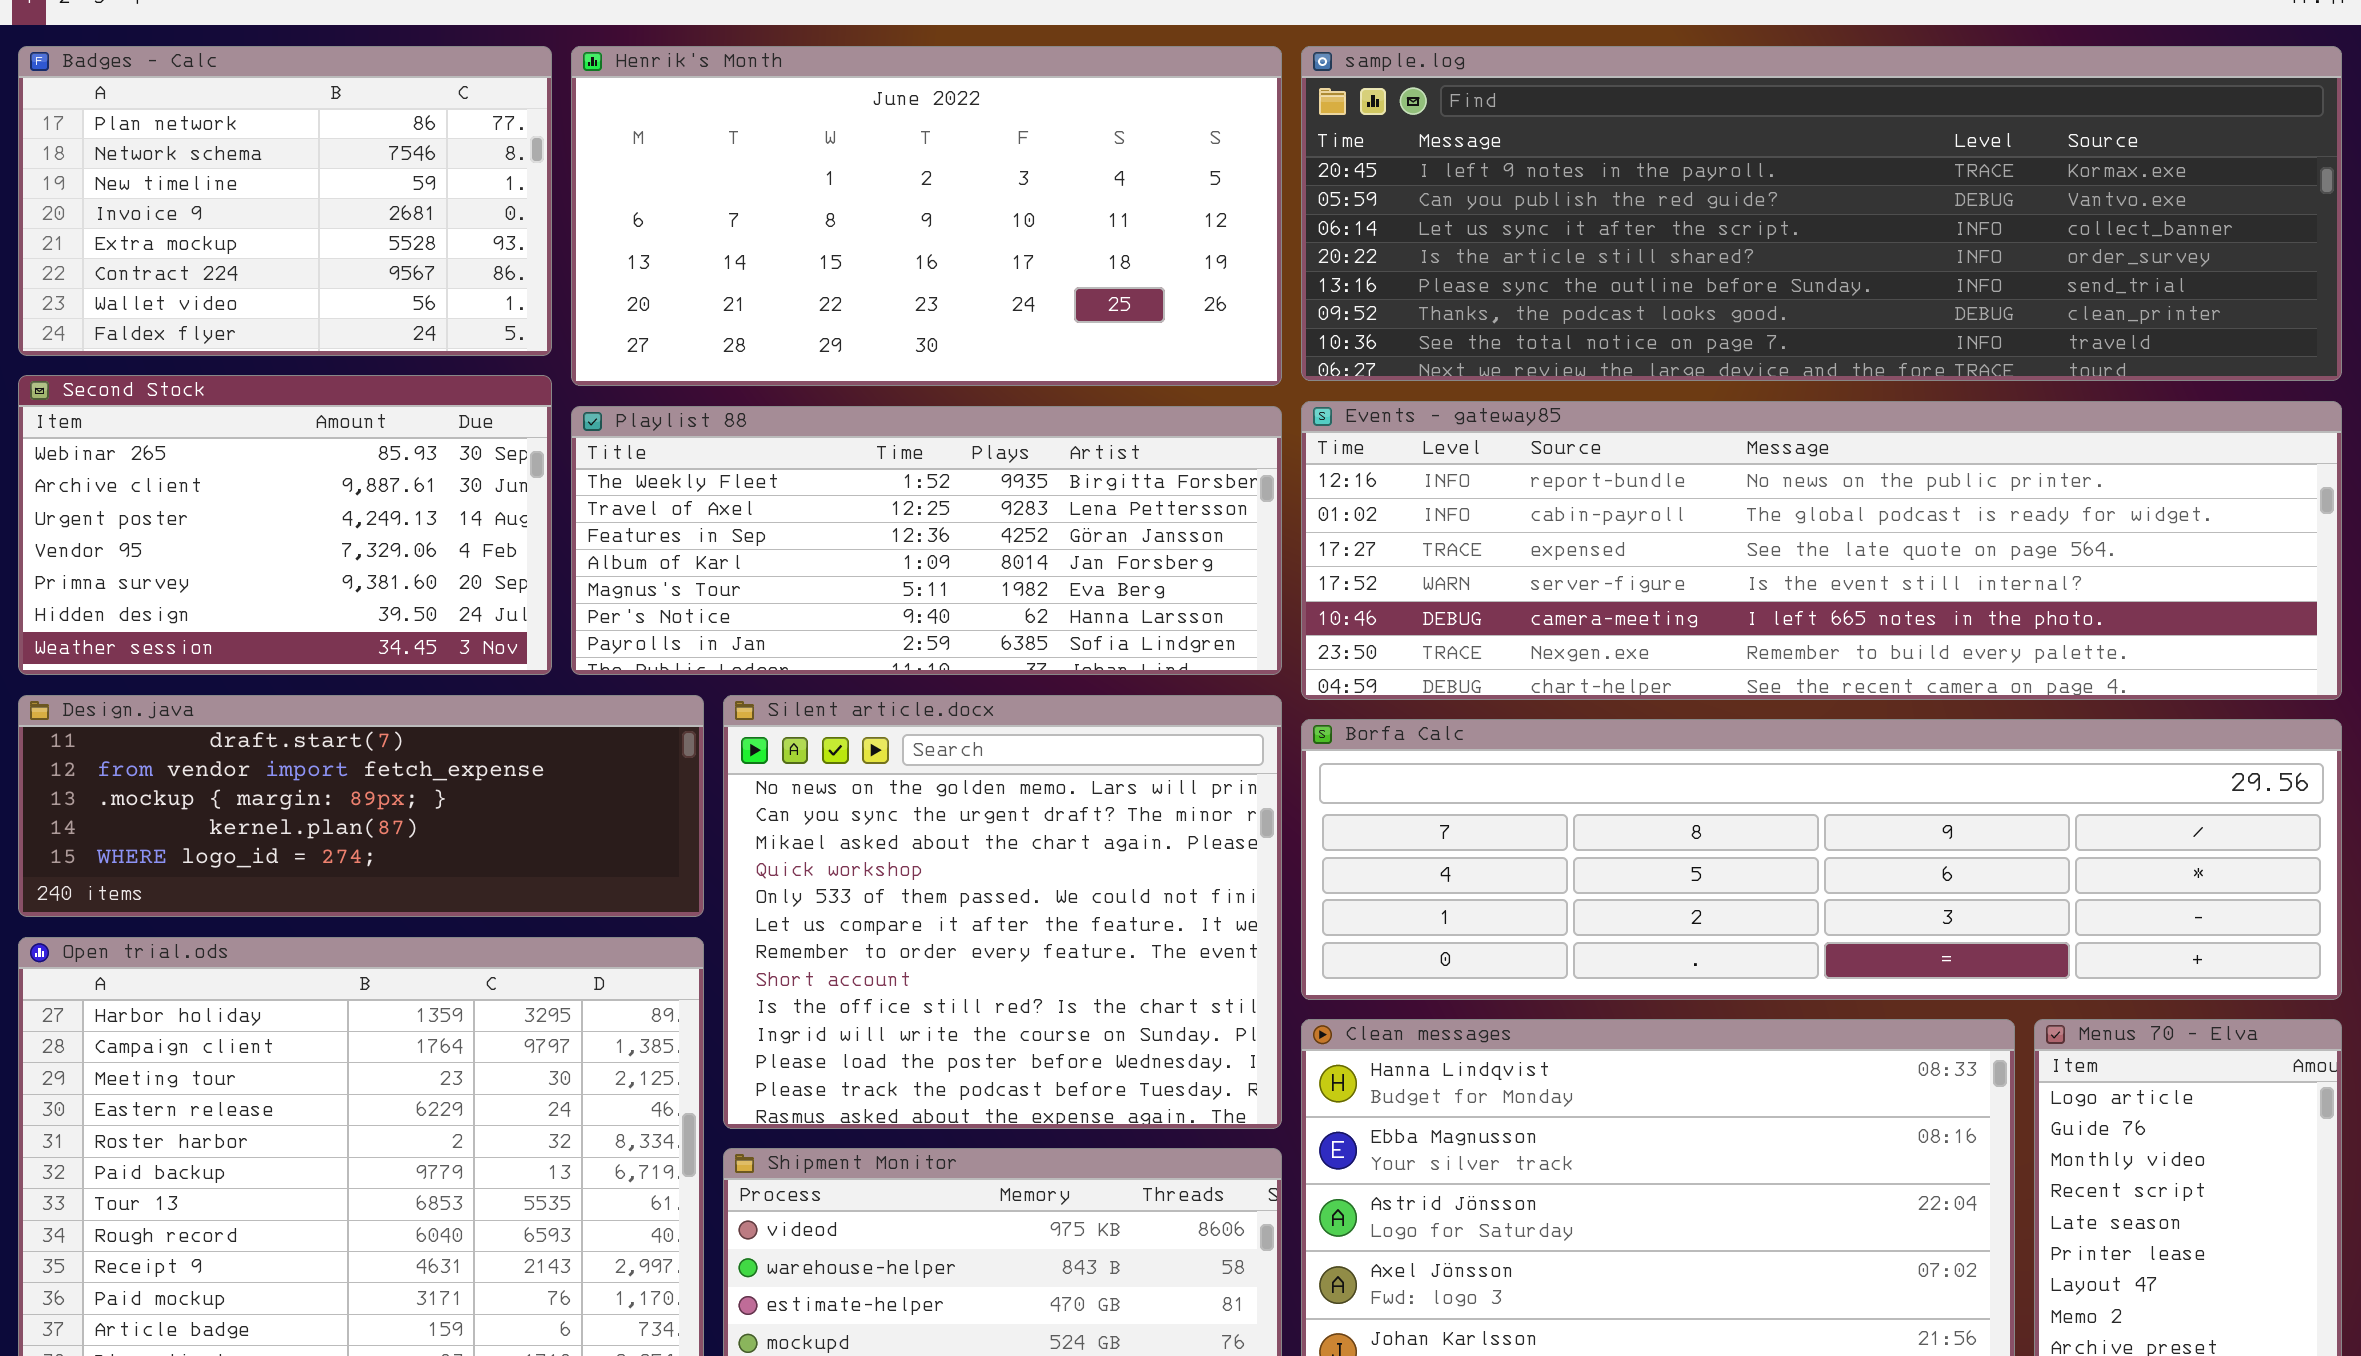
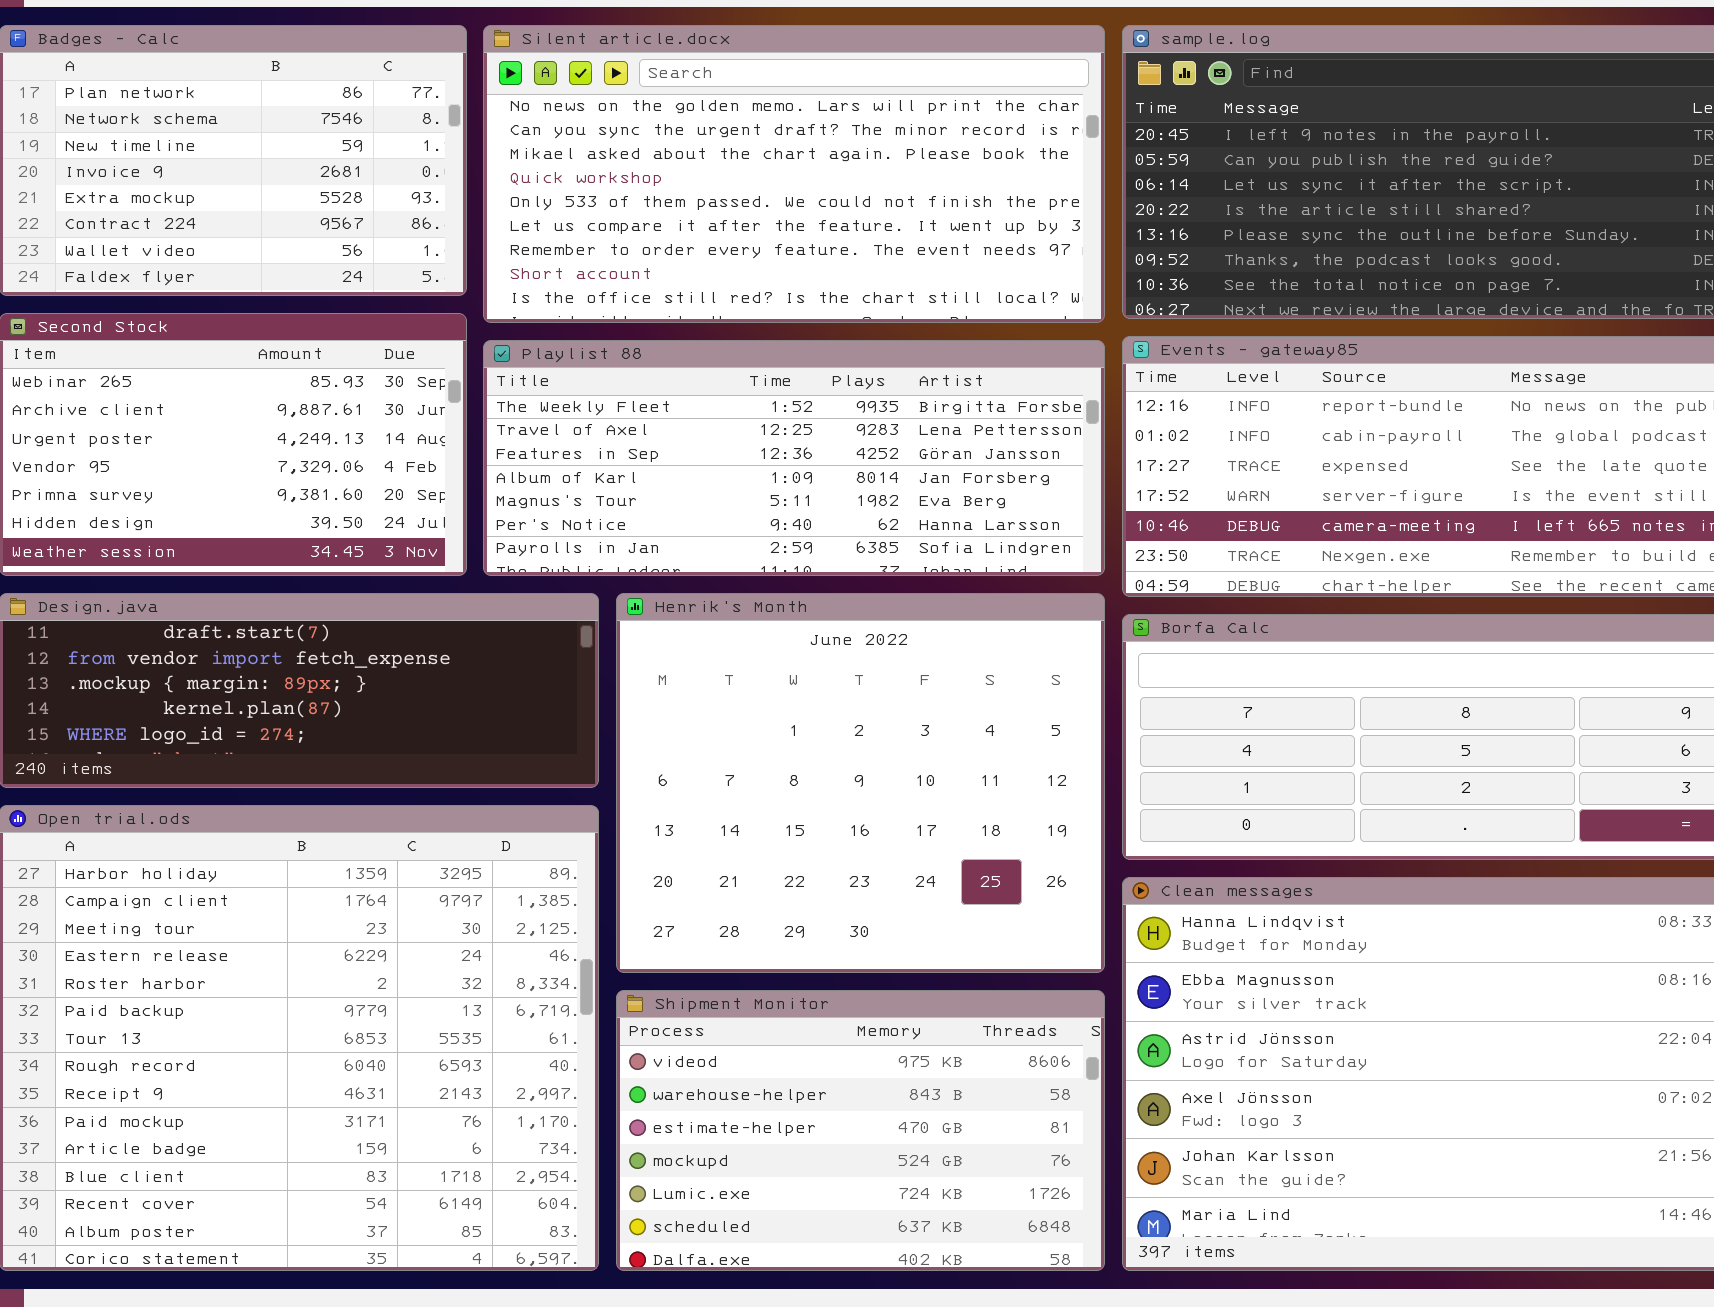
Henrik's Month: [571,46,1282,386] -> [616,593,1105,973], moved, resized
Silent article.docx: [723,695,1282,1129] -> [483,25,1105,323], moved, resized

